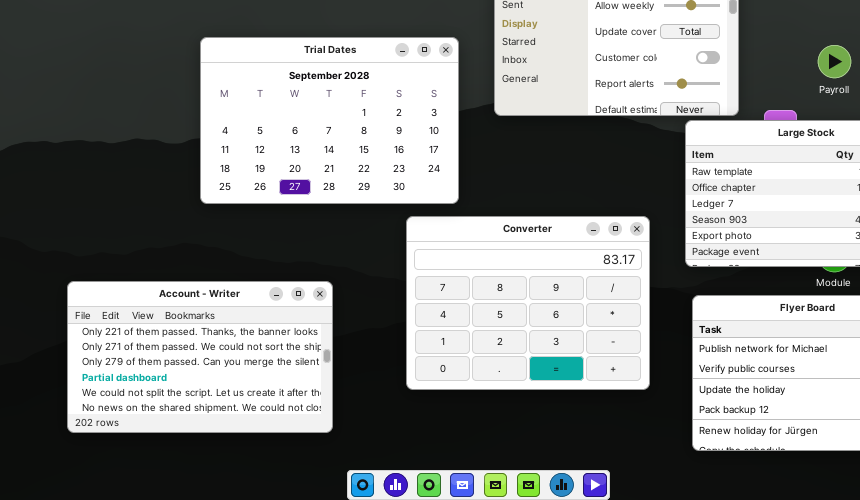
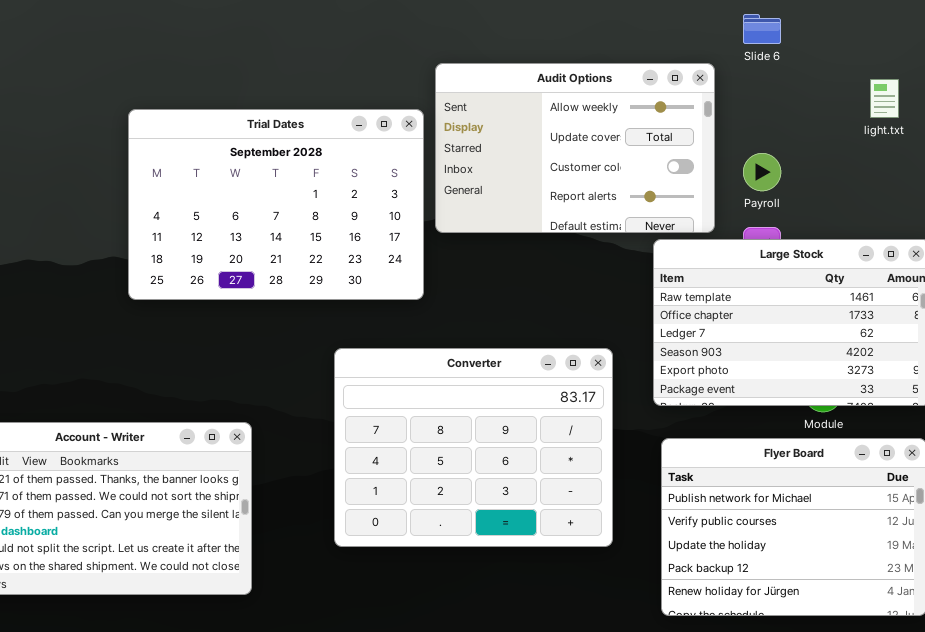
Trial Dates: [200,37,459,204] -> [128,109,424,300], moved
Payroll: [818,45,851,78] -> [743,153,781,191], moved

